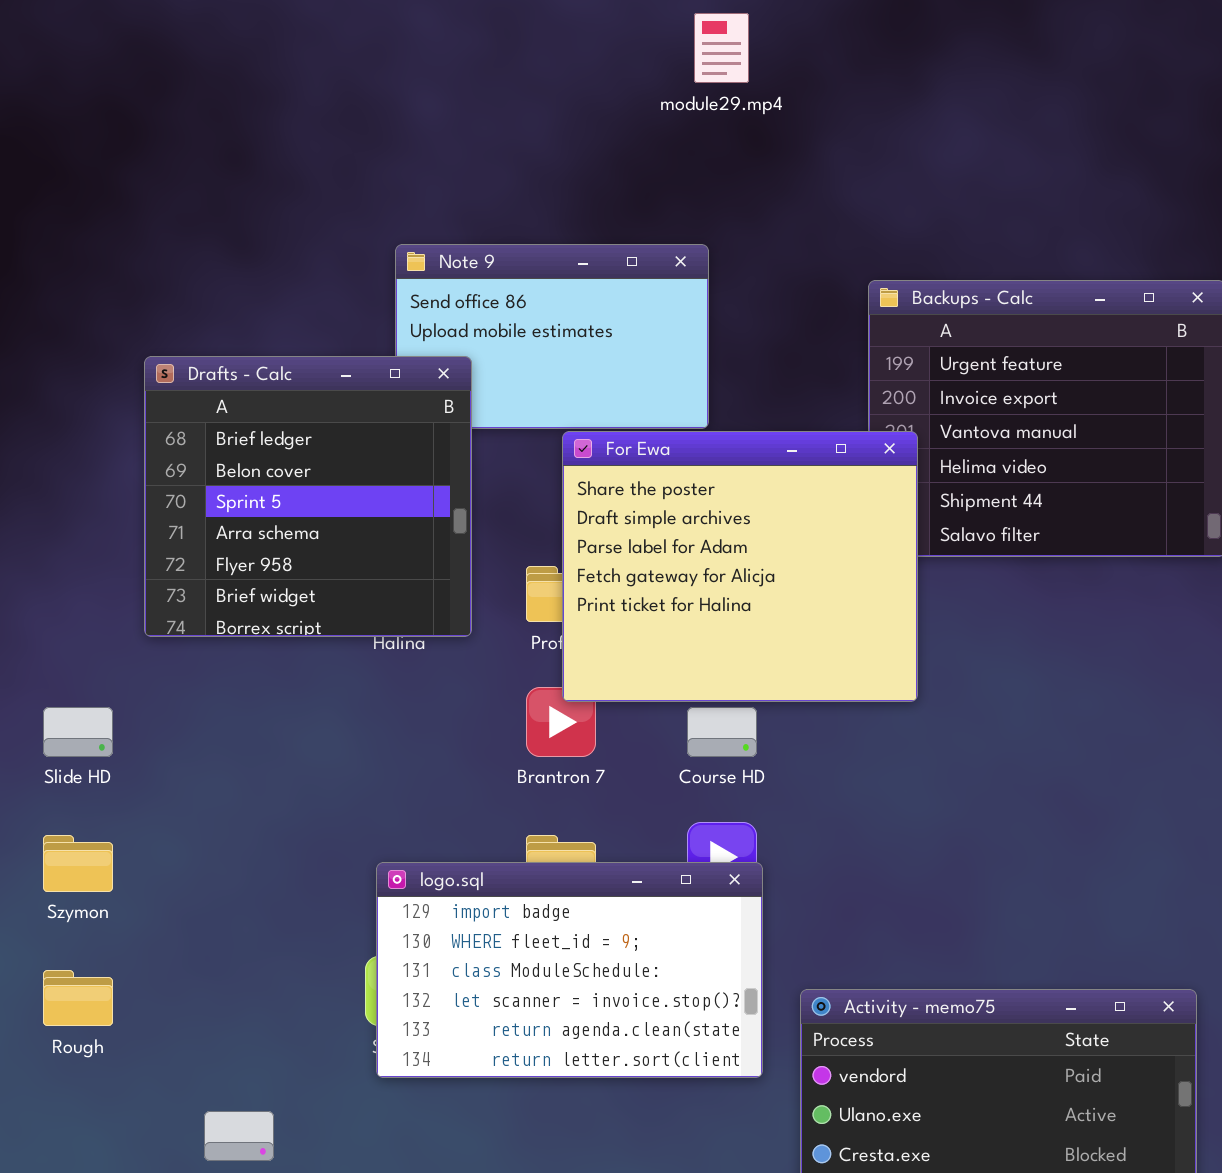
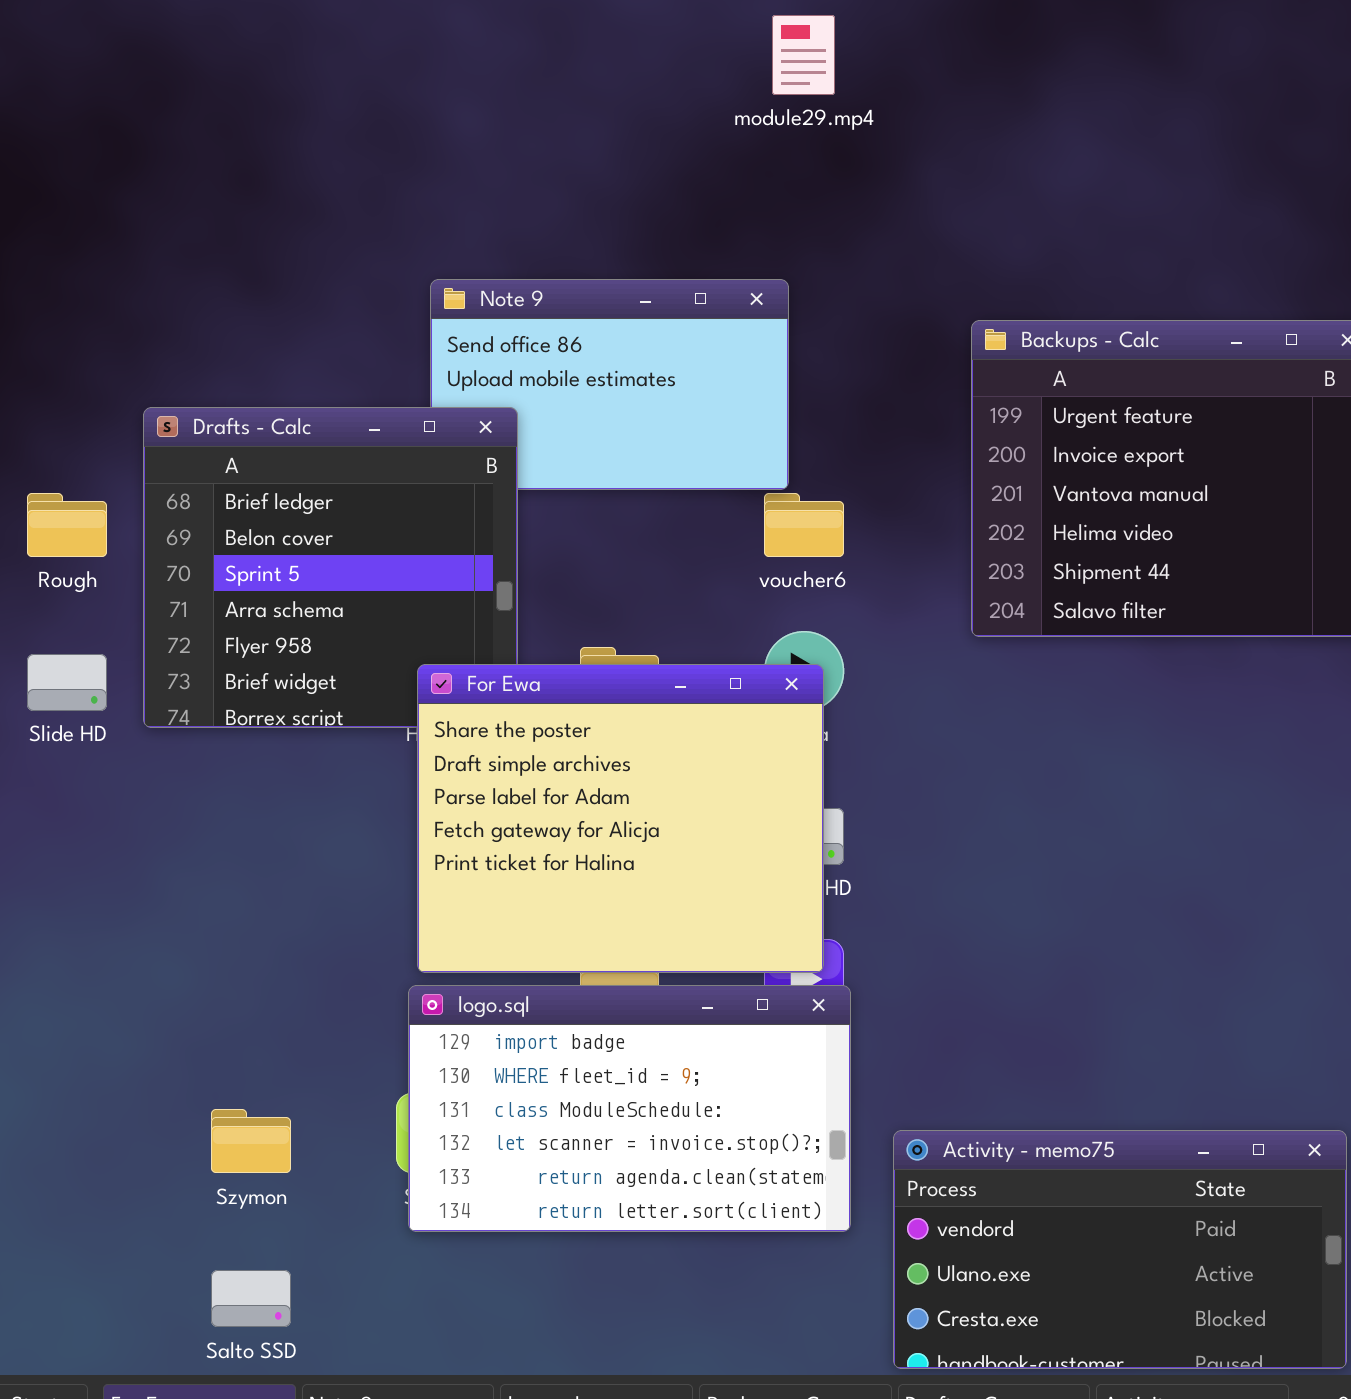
For Ewa: [562,431,918,702] -> [417,664,824,973], moved
Slide HD: [43,707,113,757] -> [27,654,107,711], moved
Szymon: [43,835,113,892] -> [211,1109,291,1173], moved
Rough: [43,970,113,1026] -> [27,493,107,557], moved

